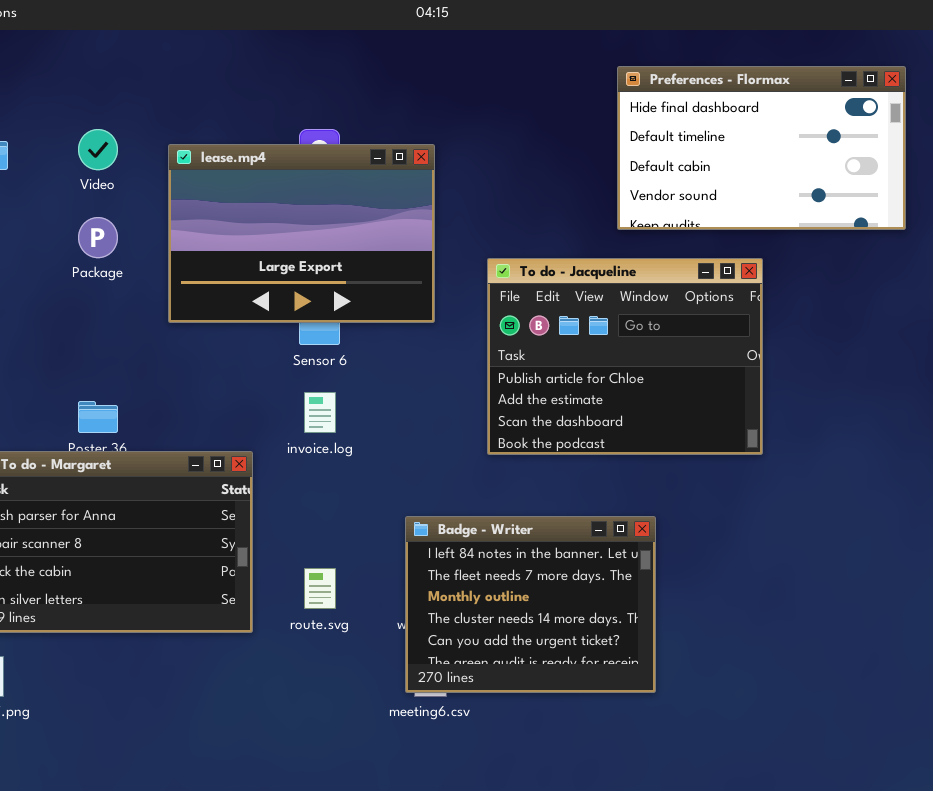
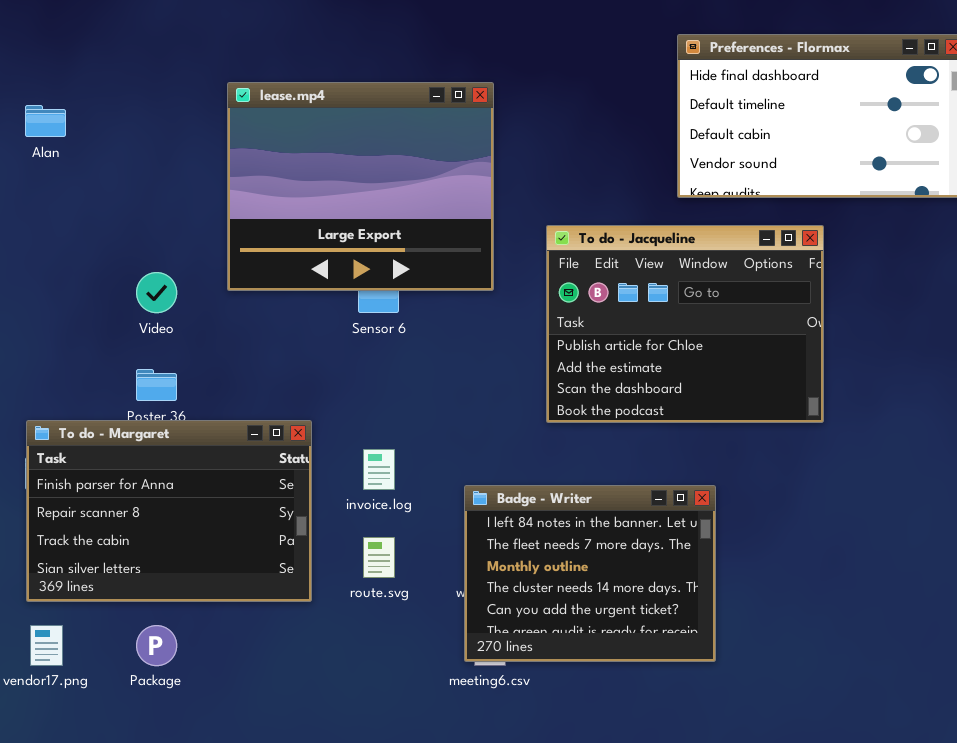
Video: [78,129,118,170] -> [136,272,177,313], moved
lease.mp4: [168,144,435,323] -> [227,82,494,291], resized
Package: [78,217,118,258] -> [136,625,177,666], moved
invoice.log: [304,392,336,433] -> [363,449,395,490], moved

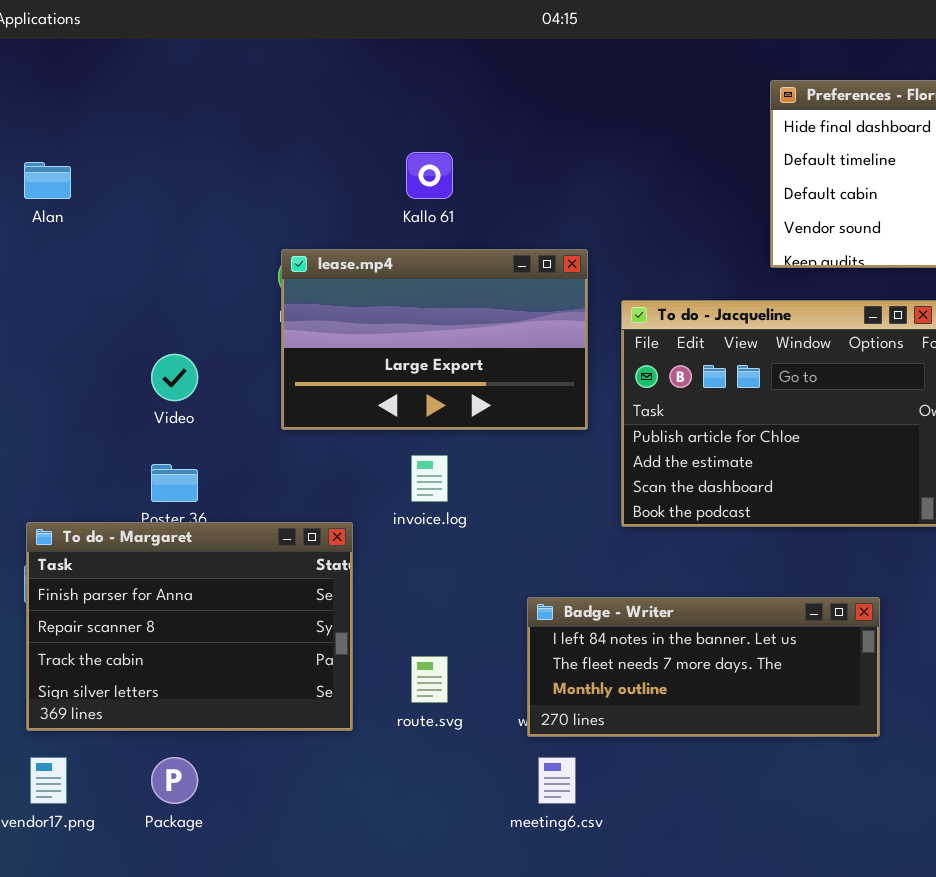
lease.mp4: [227,82,494,291] -> [281,249,588,430], moved, resized
invoice.log: [363,449,395,490] -> [411,455,448,502], moved
Badge - Writer: [464,485,716,662] -> [527,597,880,737], resized

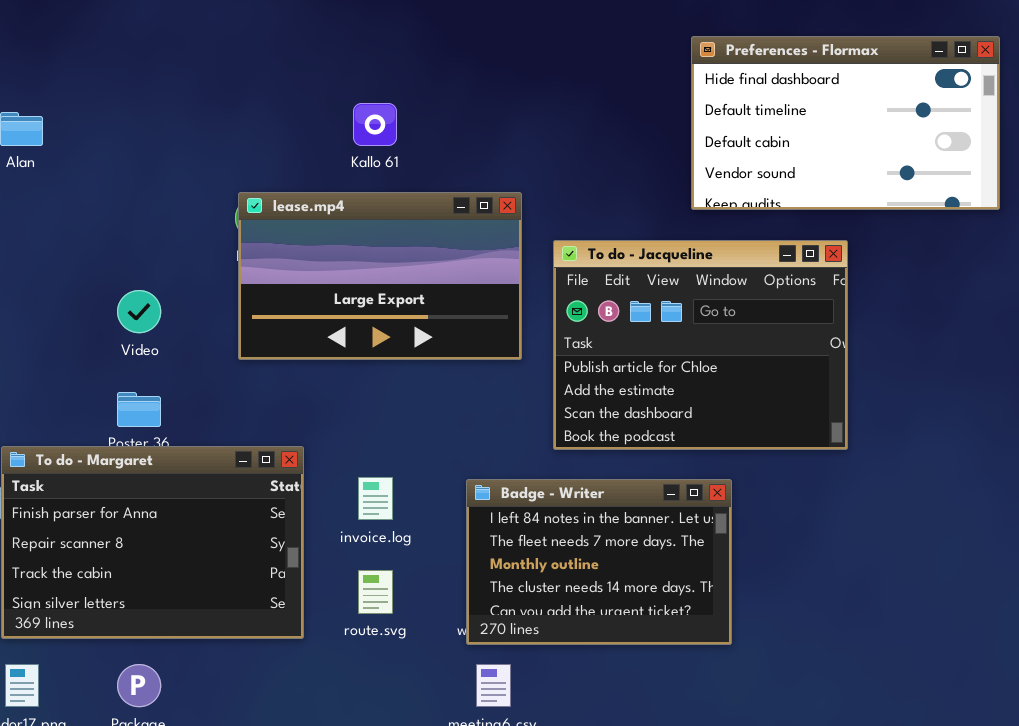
invoice.log: [411,455,448,502] -> [358,477,393,520], moved
Badge - Writer: [527,597,880,737] -> [466,479,732,645], resized

